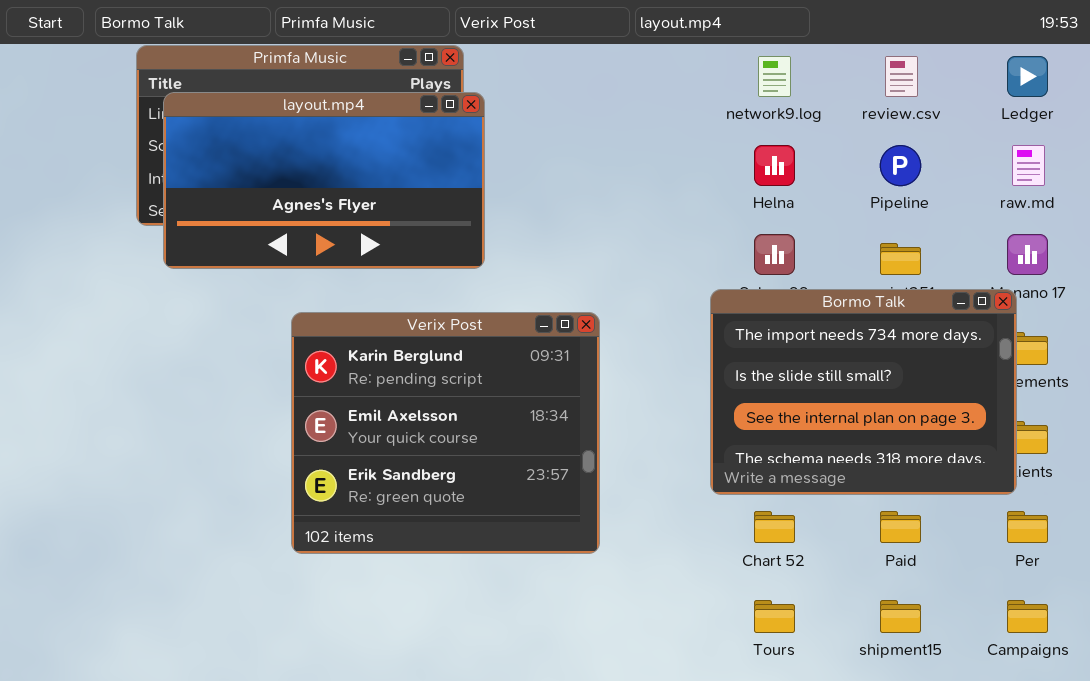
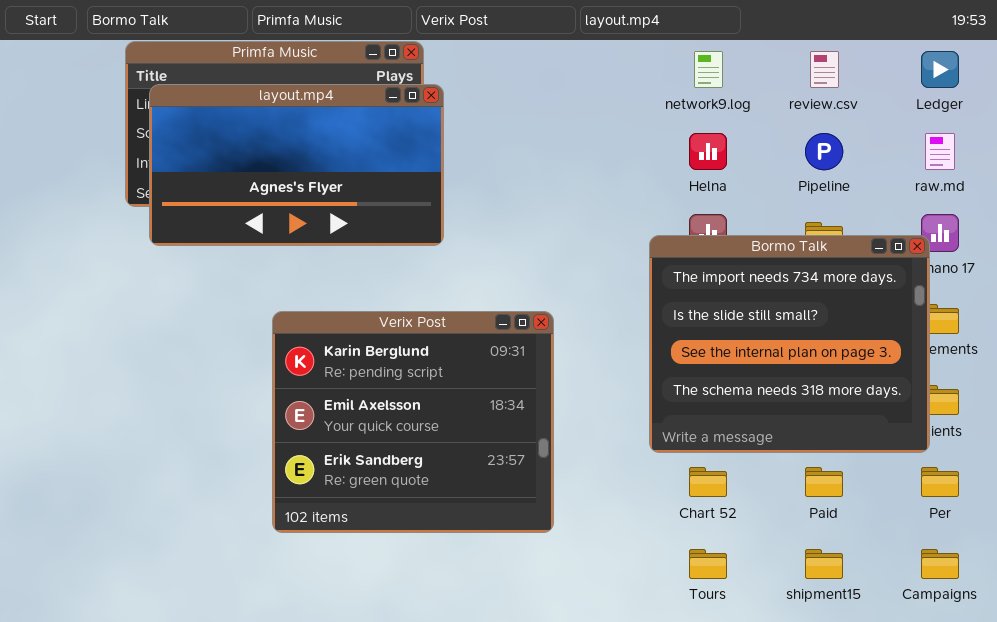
Bormo Talk: [710,289,1017,495] -> [649,235,930,453], resized
Verix Post: [291,312,600,554] -> [272,311,554,533], moved

